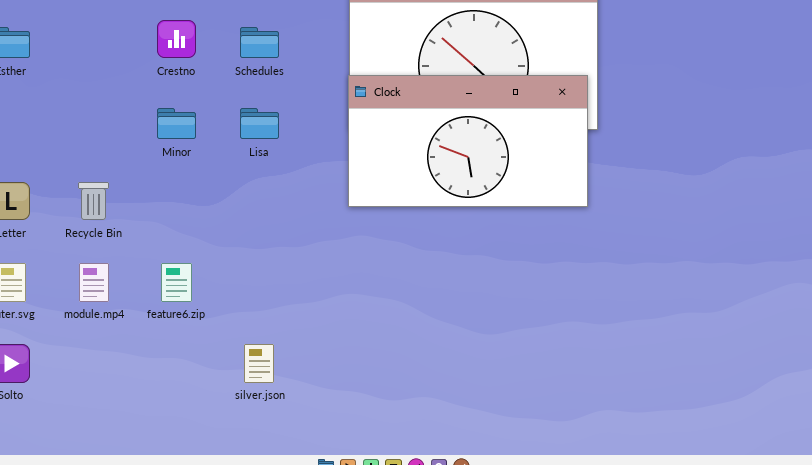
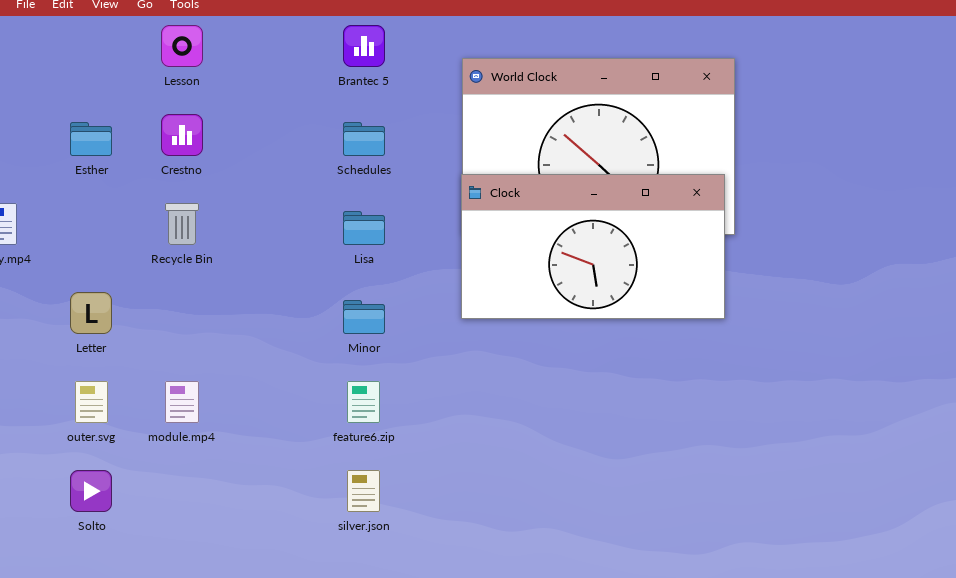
Crestno: [157,20,196,58] -> [161,114,203,156], moved
Minor: [157,108,196,139] -> [343,300,385,334], moved
Recycle Bin: [78,182,109,220] -> [165,203,199,245], moved
feature6.zip: [161,263,192,302] -> [347,381,380,423], moved

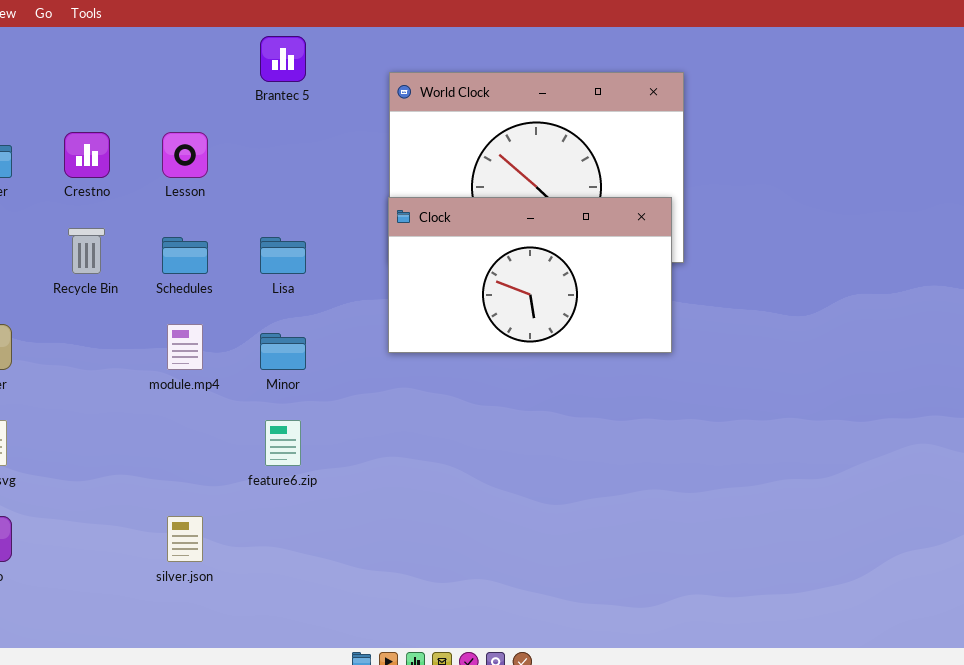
Lesson: [161,25,203,67] -> [162,132,208,178], moved
Schedules: [343,122,385,156] -> [162,237,208,274], moved
module.mp4: [165,381,199,423] -> [167,324,203,370], moved
silver.json: [347,470,380,512] -> [167,516,203,562], moved

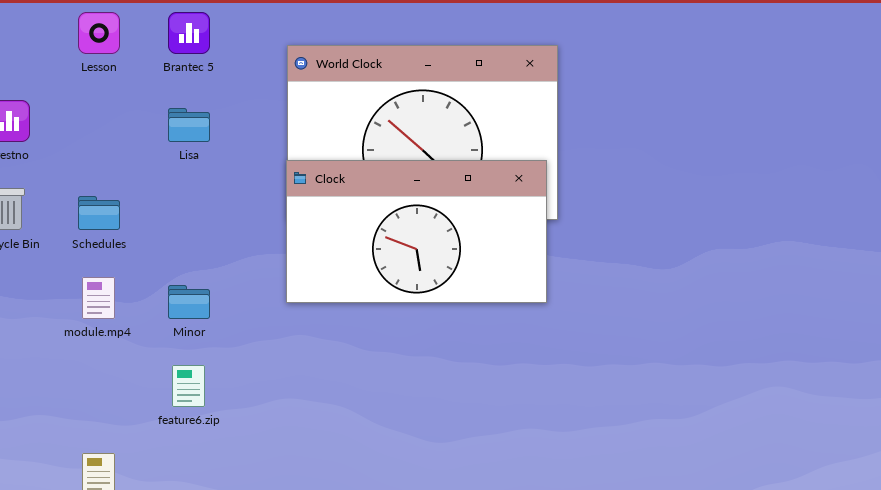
Lesson: [162,132,208,178] -> [78,12,120,54], moved
Lisa: [260,237,306,274] -> [168,108,210,142], moved

